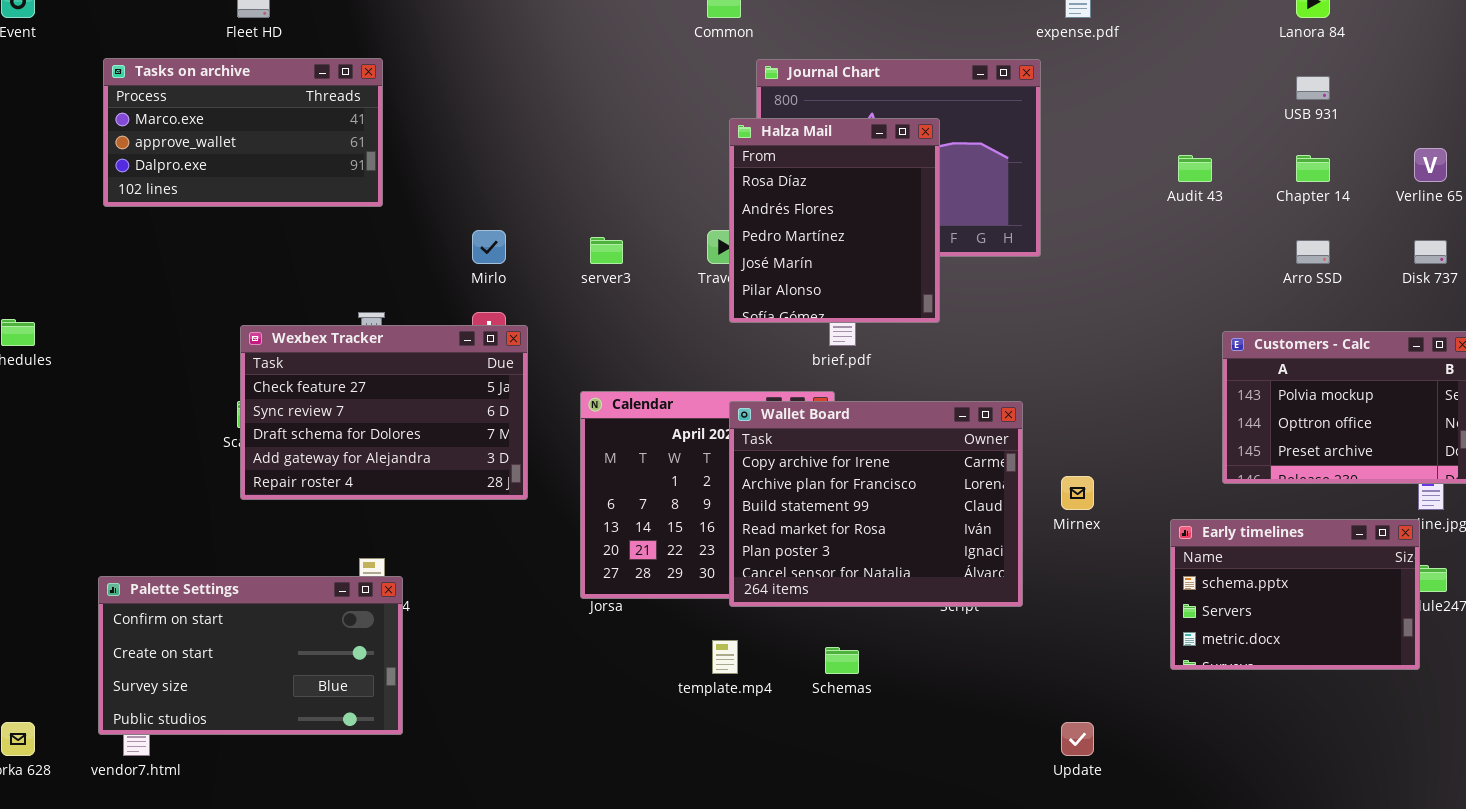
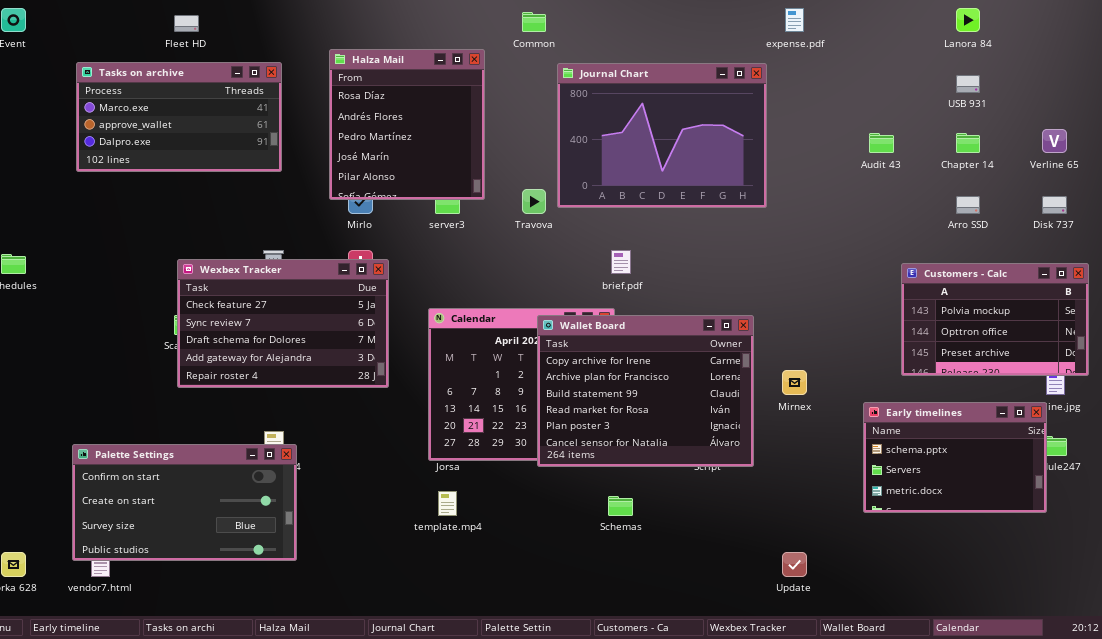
Halza Mail: [729,118,940,323] -> [329,49,485,200], moved
template.mp4: [712,640,738,674] -> [438,491,457,516], moved

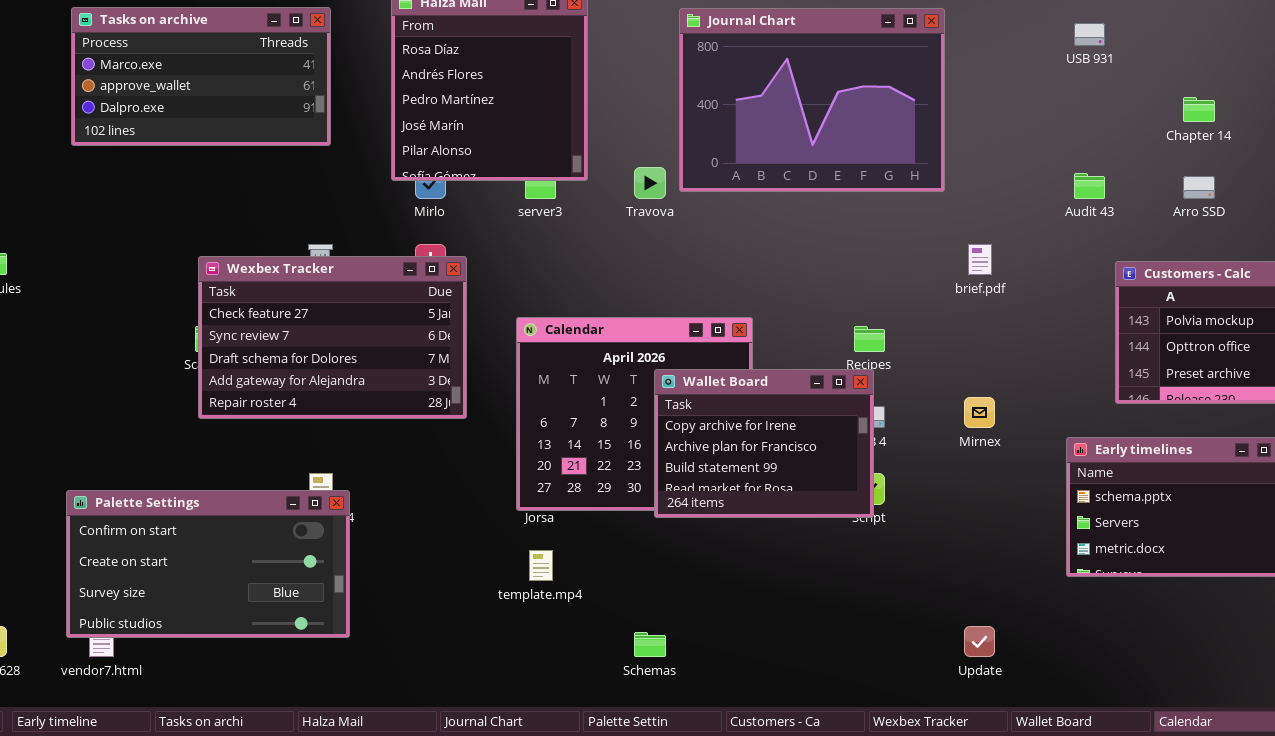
USB 931: [956,75,980,93] -> [1074,23,1105,46], moved
Audit 43: [869,133,894,153] -> [1074,173,1105,199], moved
brief.pdf: [611,250,631,274] -> [968,244,992,275], moved
Wallet Board: [537,315,754,467] -> [654,369,874,518], resized
Schemas: [608,496,633,516] -> [634,632,666,657], moved

